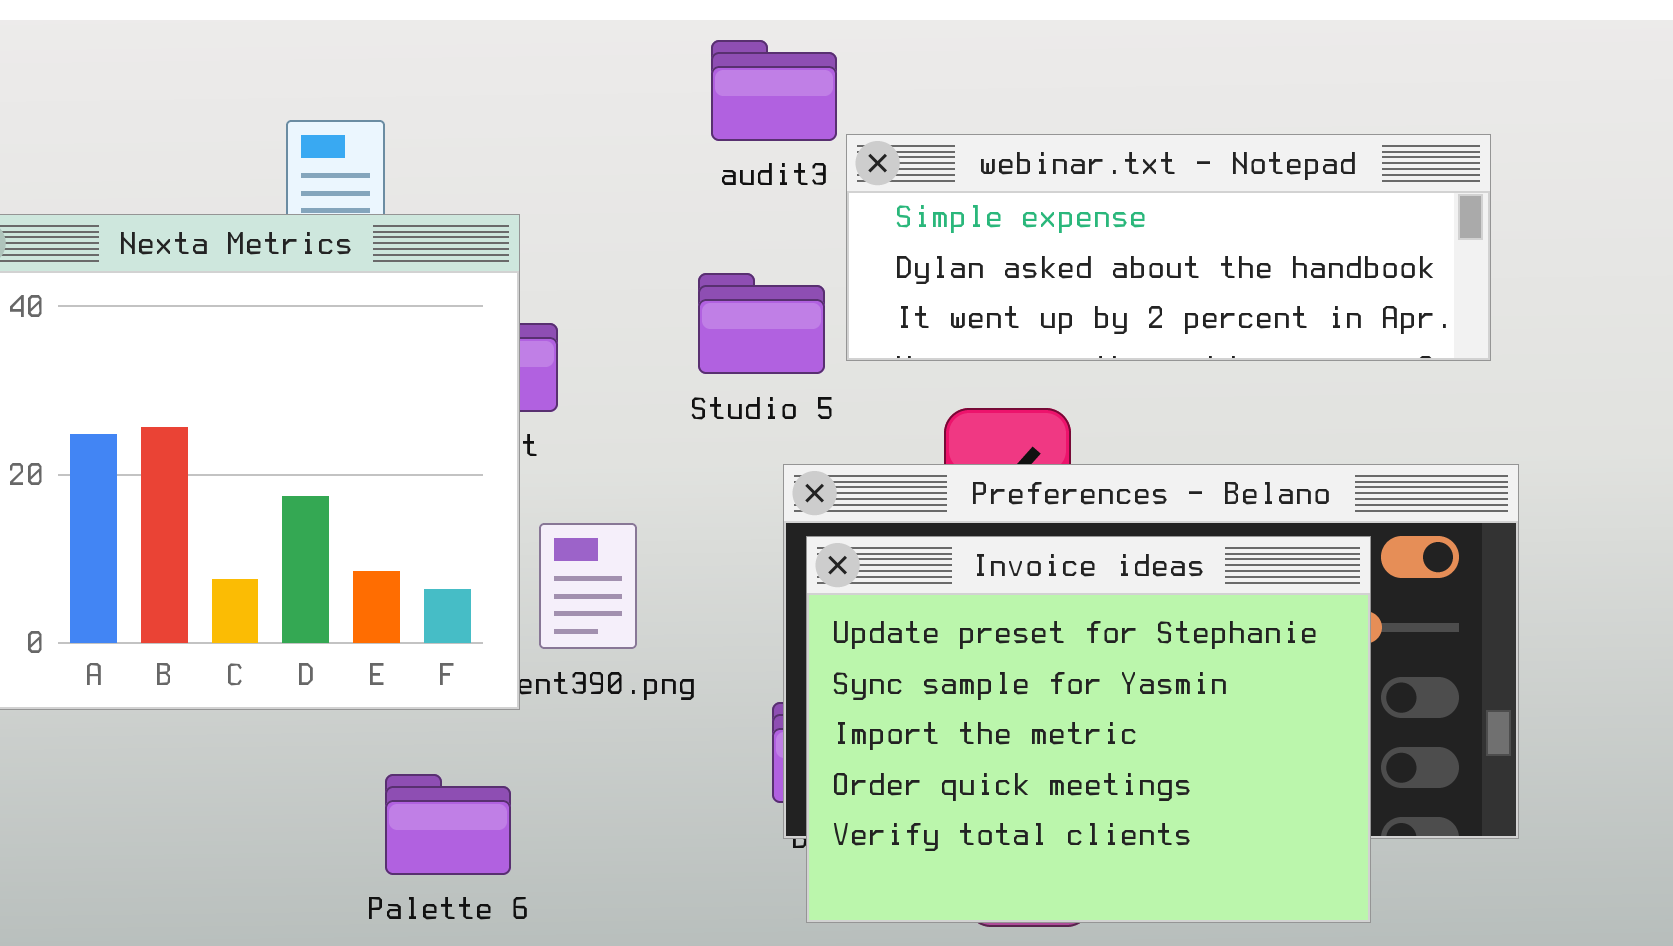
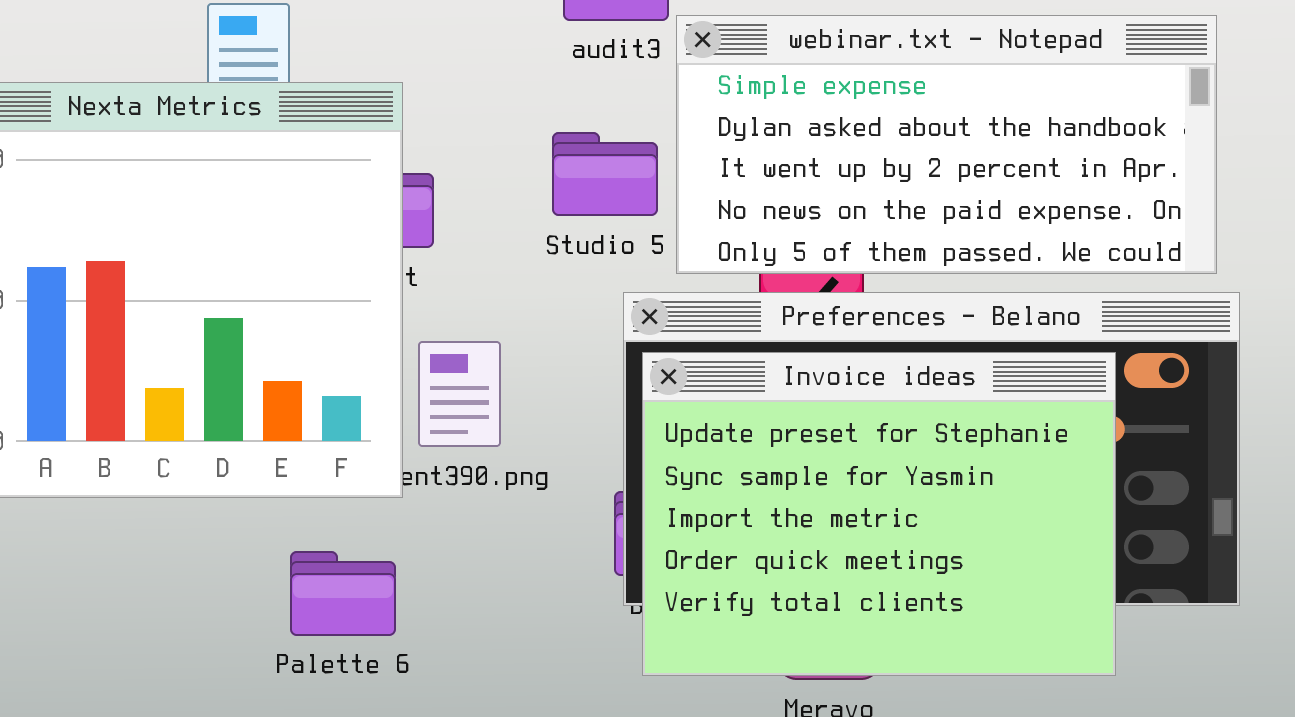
webinar.txt - Notepad: [846,134,1491,361] -> [676,15,1217,274], resized

